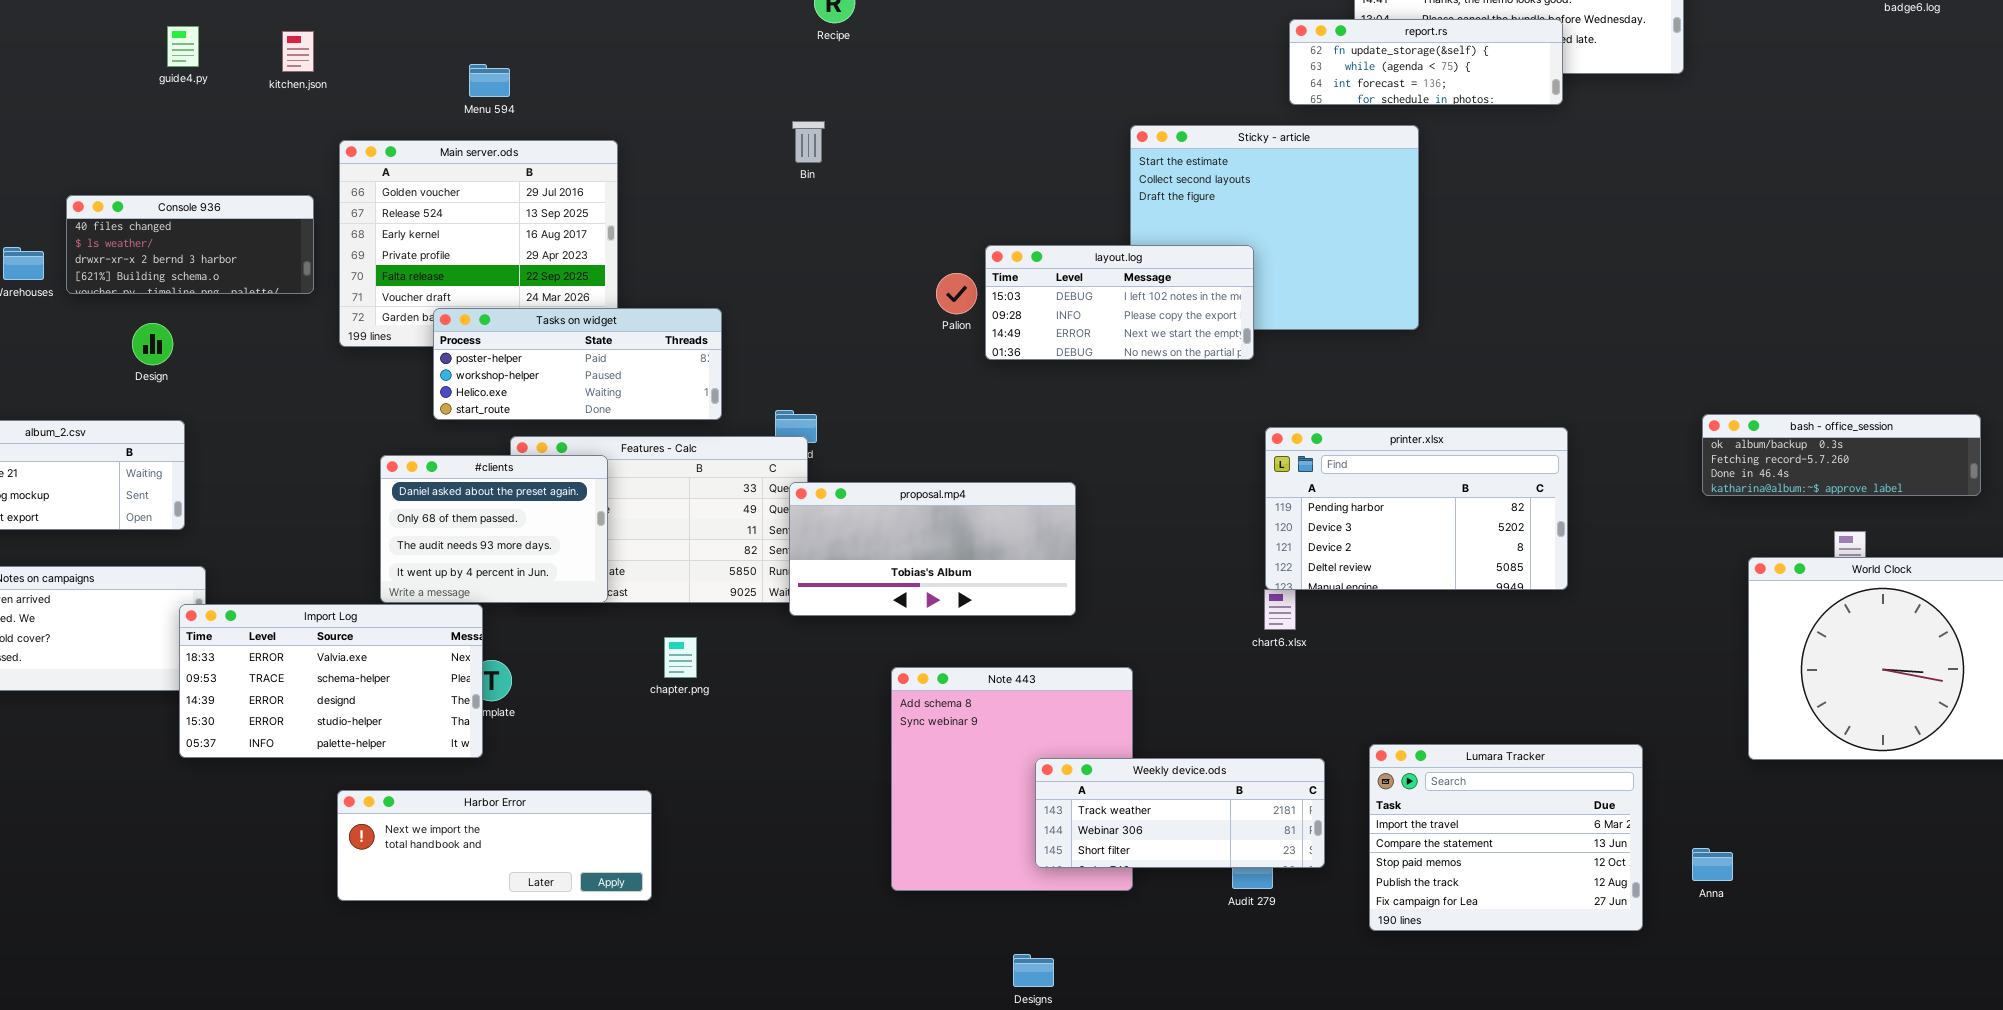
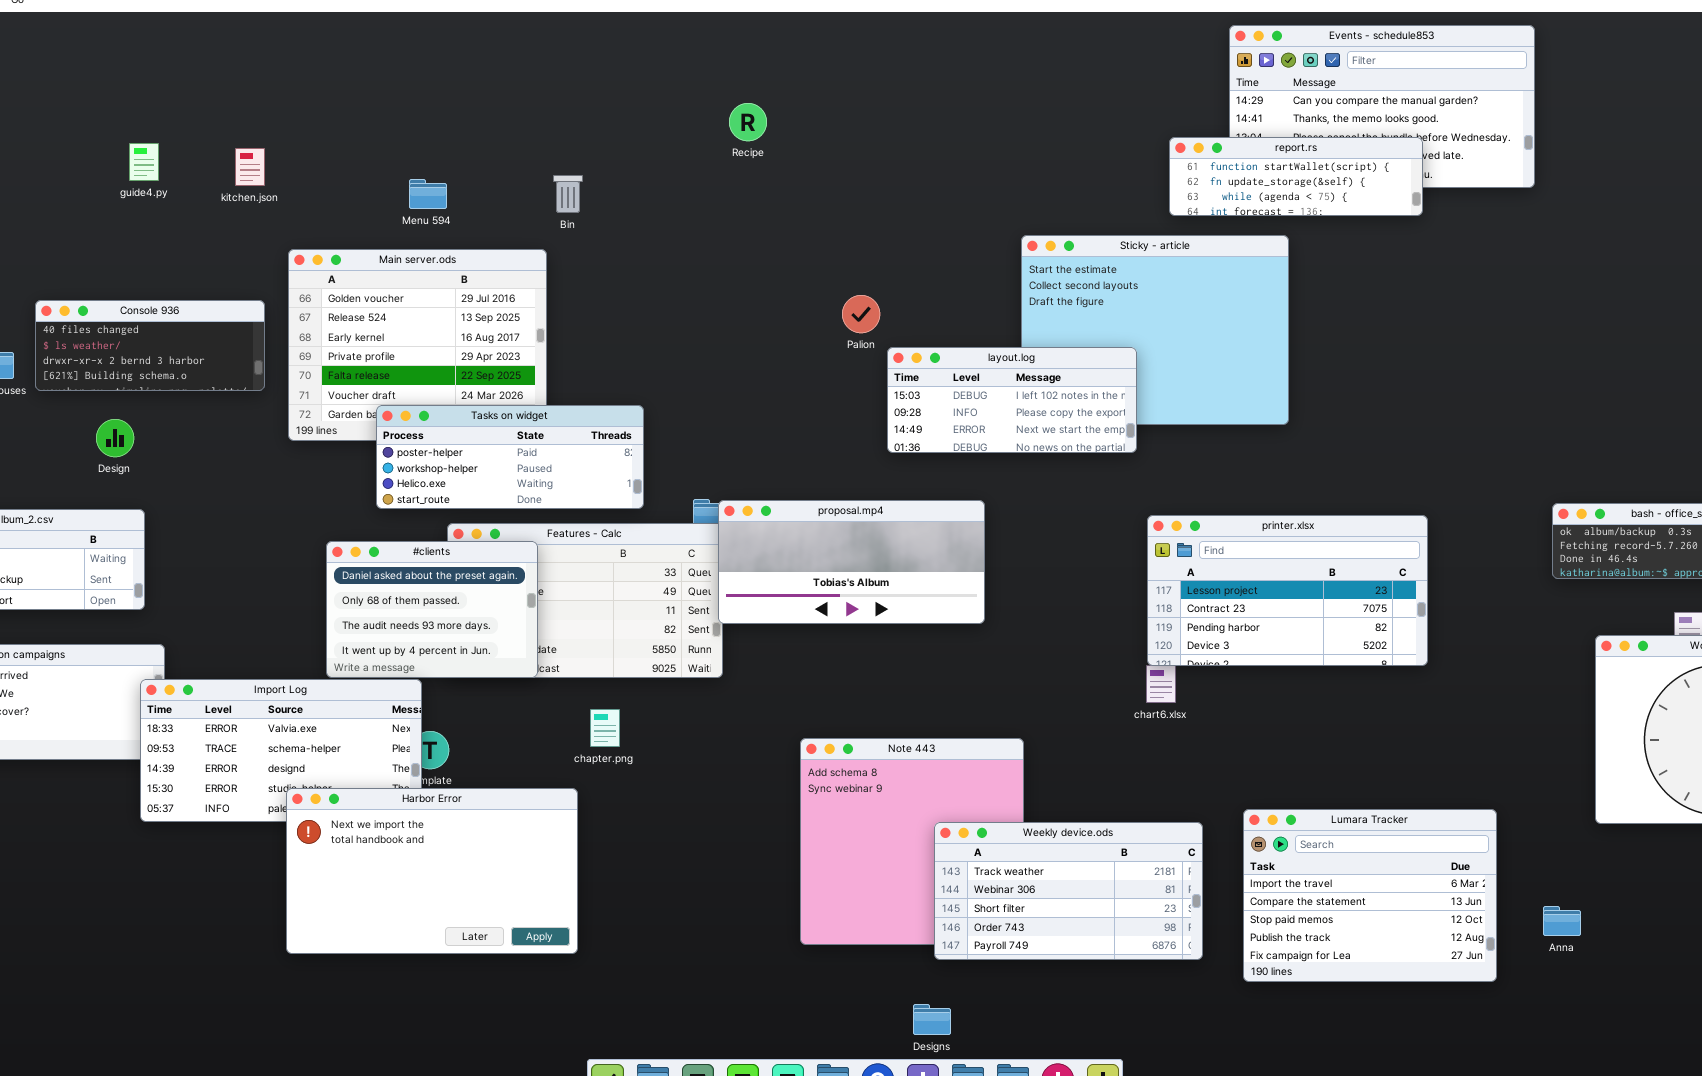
report.rs: [1289,19,1563,105] -> [1169,137,1423,216], scrolled up 1 row
Bin: [792,121,825,163] -> [553,175,583,213], moved
Palion: [936,273,977,314] -> [842,295,880,333], moved
printer.xlsx: [1265,427,1568,590] -> [1147,515,1428,666], scrolled up 2 rows
proposal.mp4: [789,482,1076,616] -> [718,500,985,624], moved
Weekly device.ods: [1035,758,1325,868] -> [934,822,1203,960], resized
Harbor Error: [337,790,652,901] -> [286,788,578,954], resized

